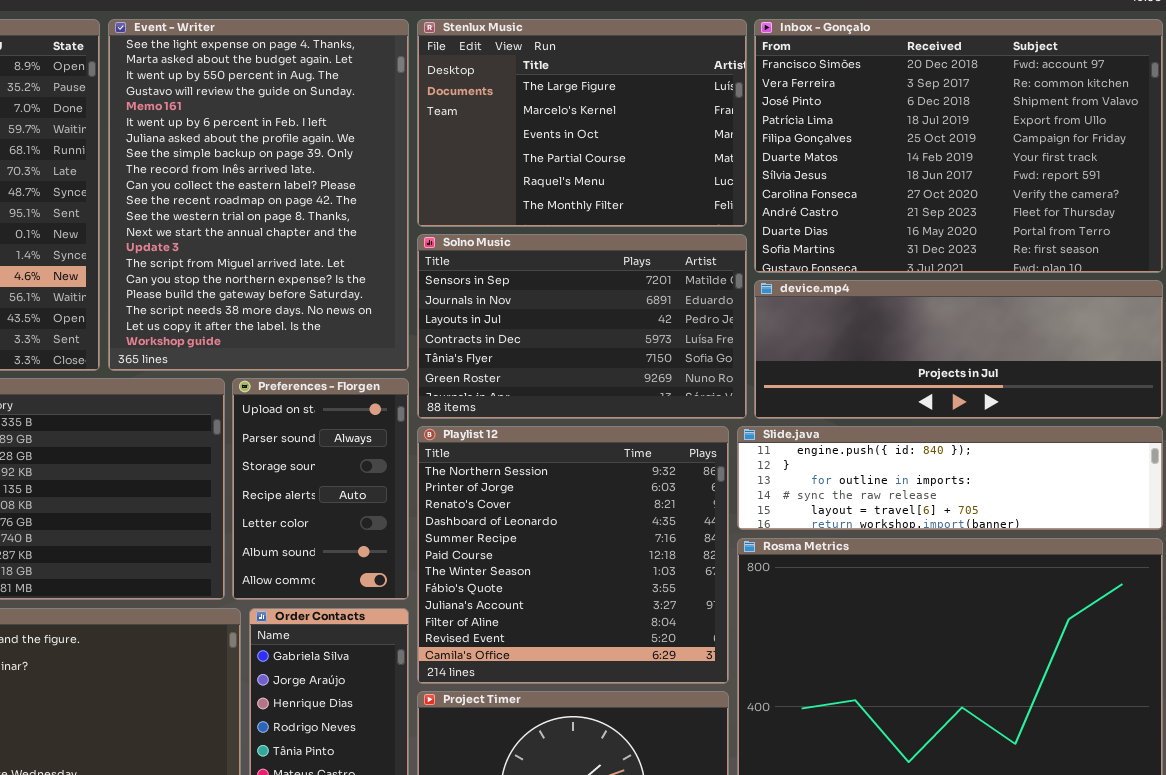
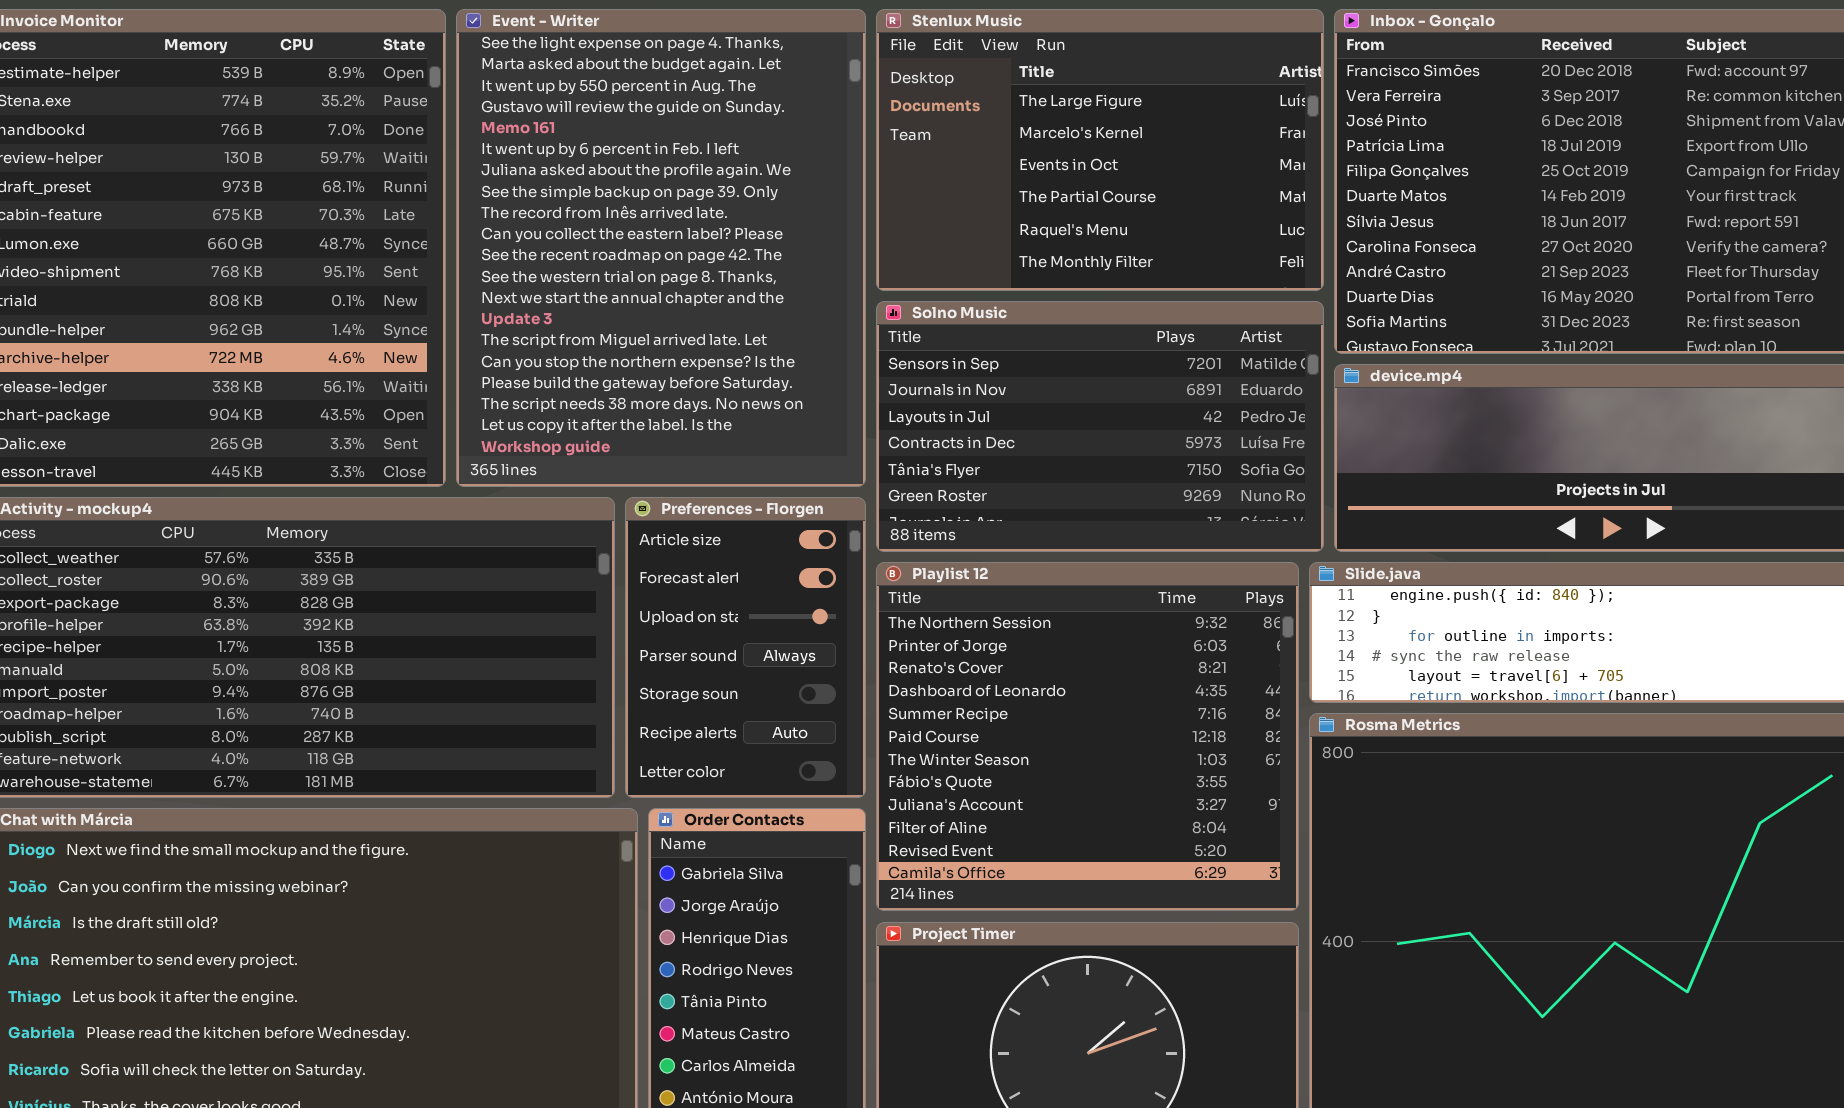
Preferences - Florgen: [232,378,409,600] -> [625,497,866,798], scrolled up 2 rows

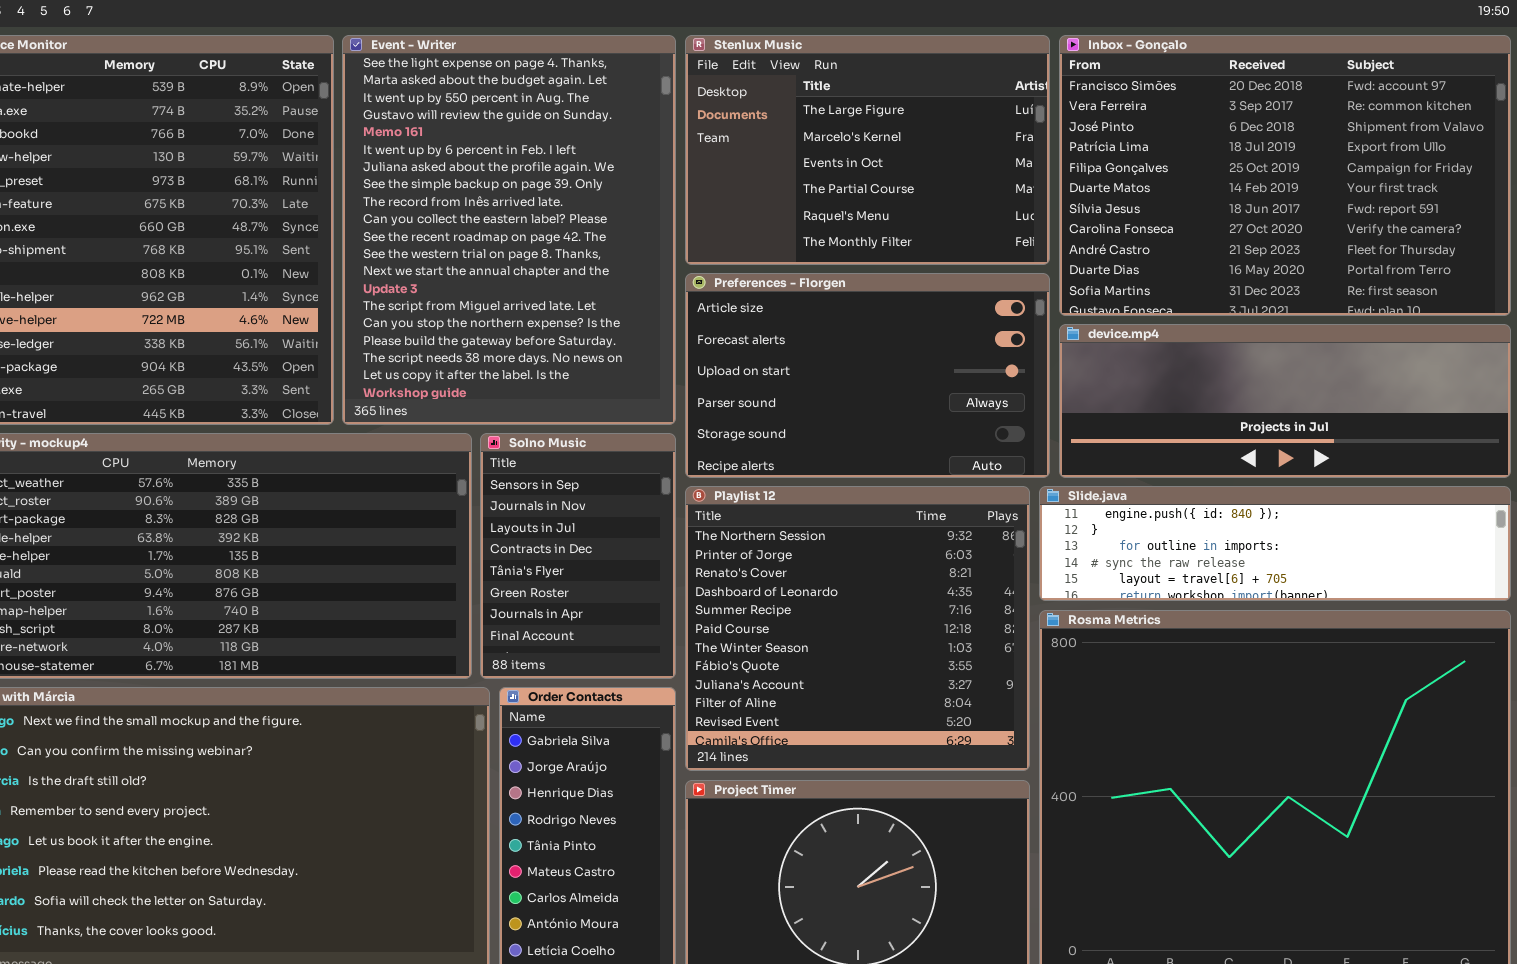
Solno Music: [876,301,1324,552] -> [480,433,676,679], moved, resized
Preferences - Florgen: [625,497,866,798] -> [685,273,1050,478], moved, resized

